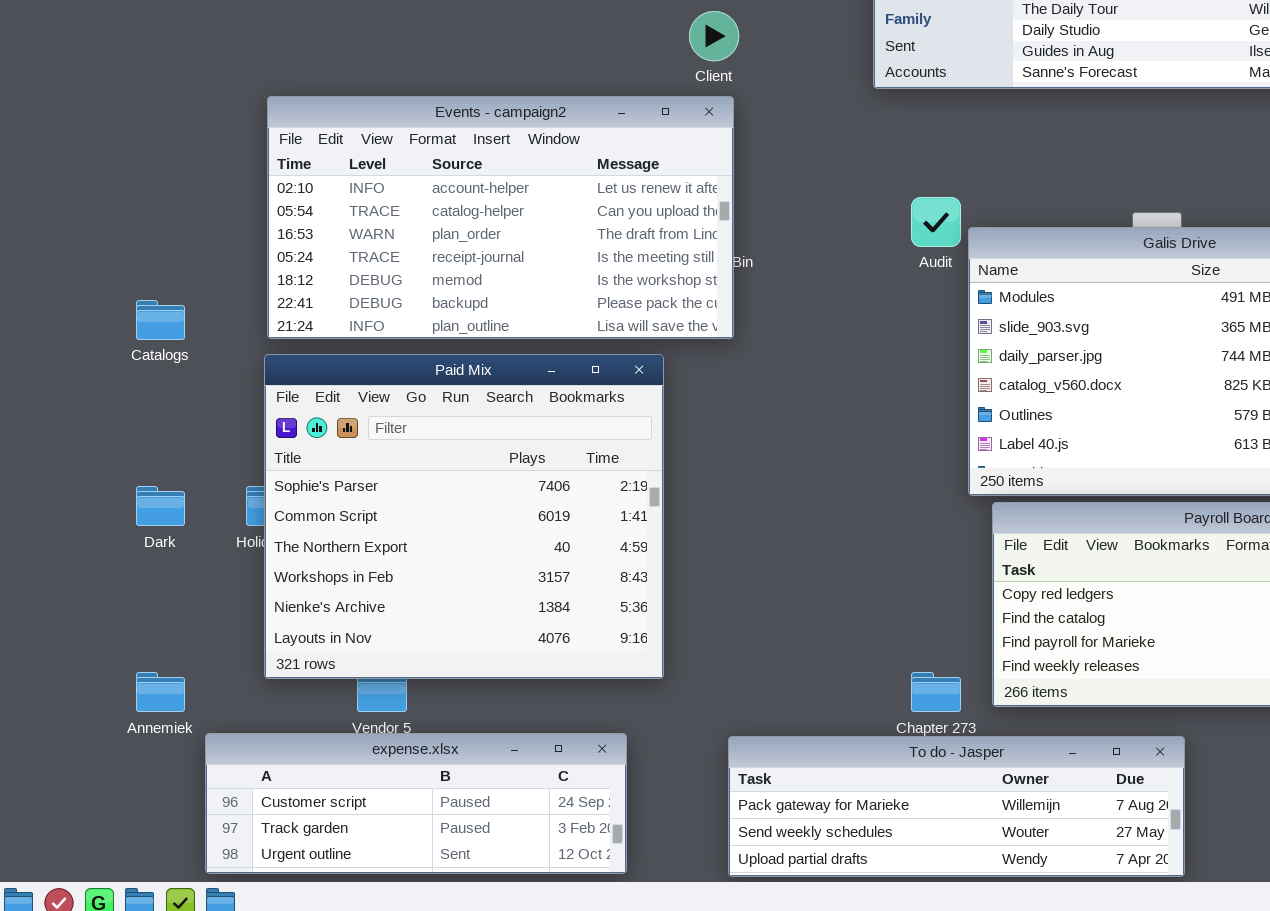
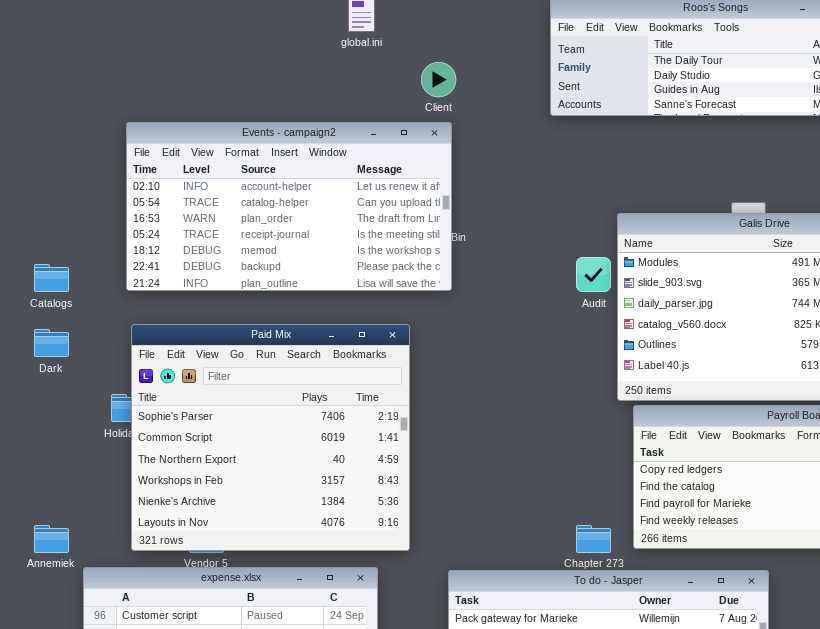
Audit: [911,197,961,247] -> [576,257,611,292], moved
Paid Mix: [264,354,664,679] -> [131,324,410,551], moved
Dark: [136,486,185,526] -> [34,329,69,357], moved

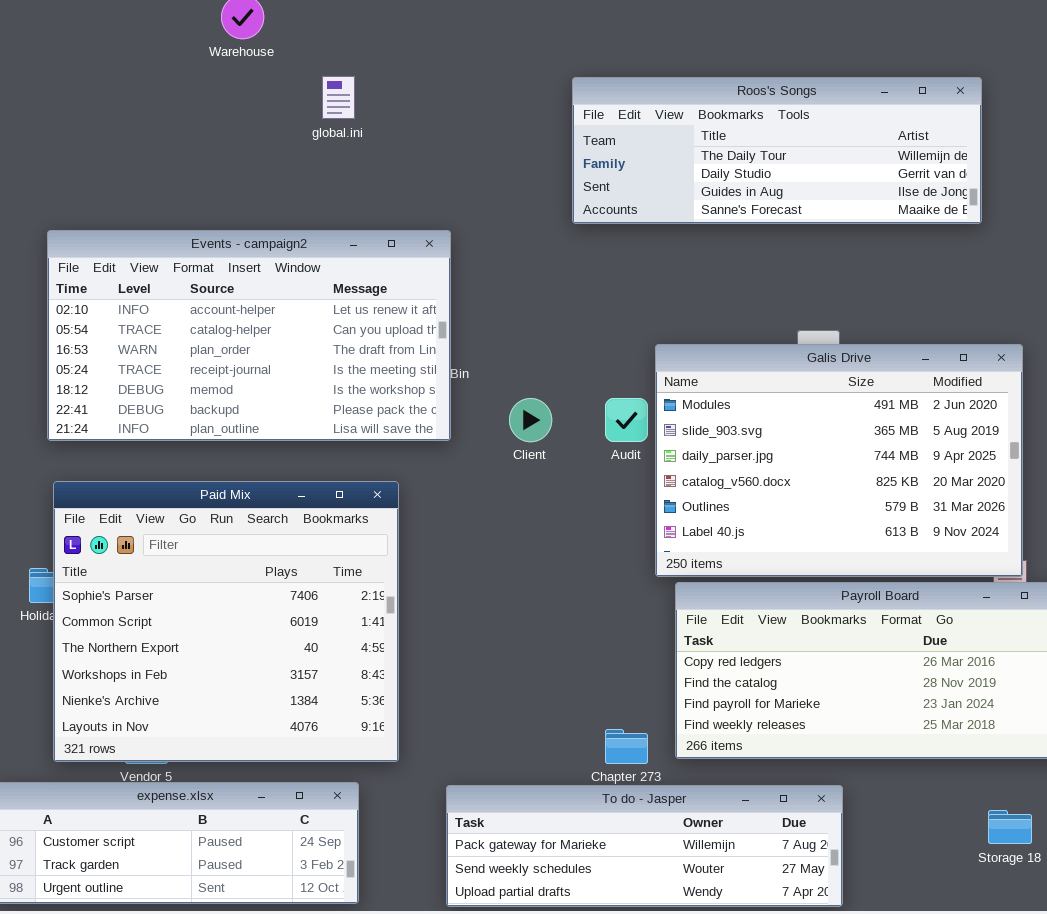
Client: [421,62,456,97] -> [509,398,552,442], moved

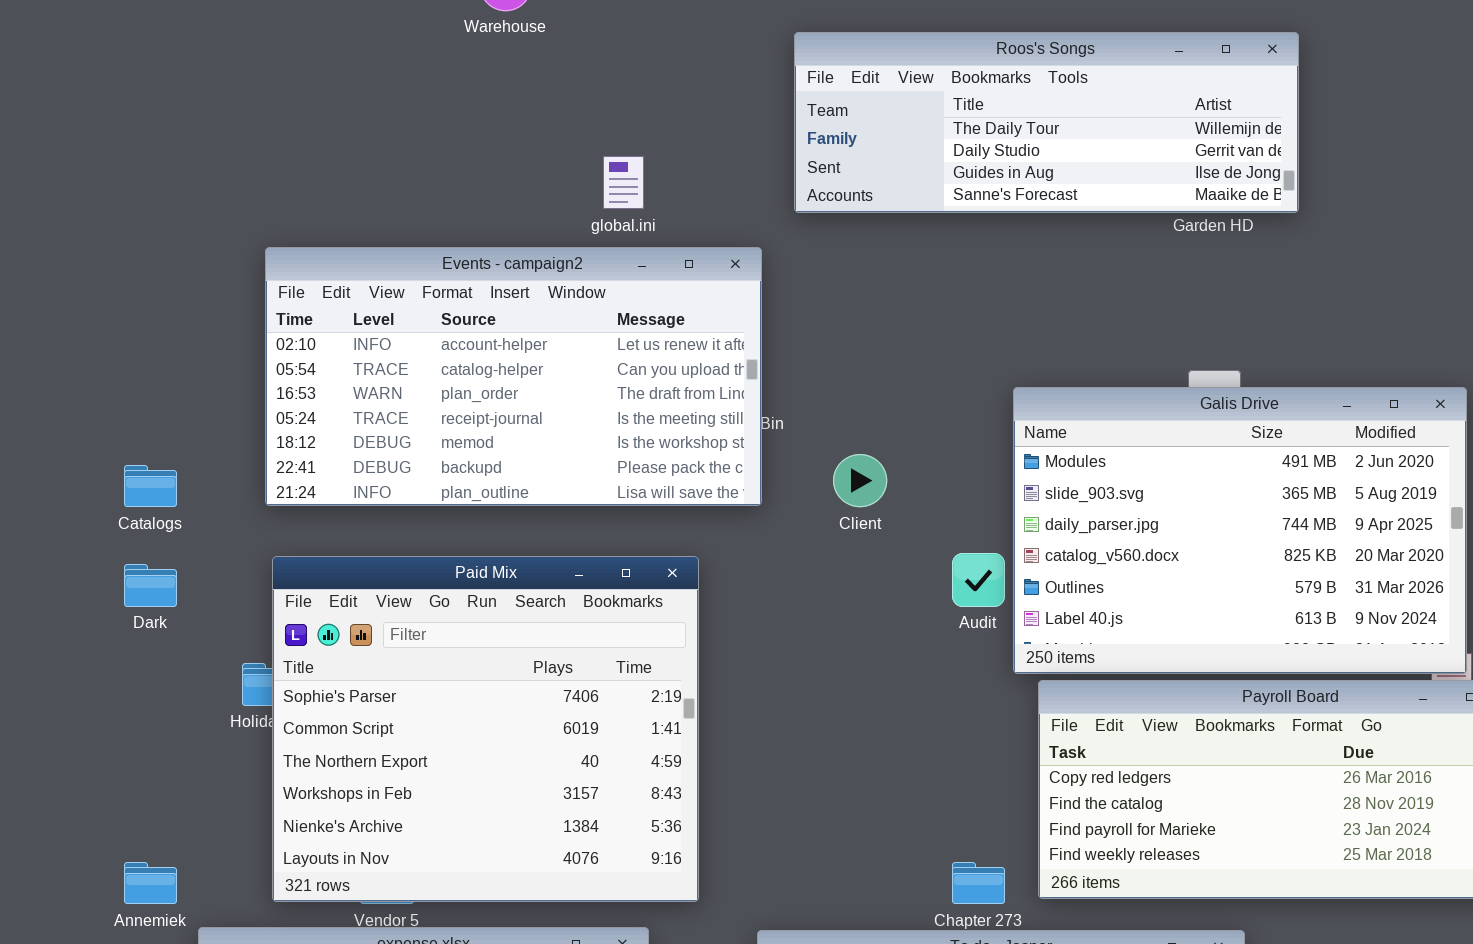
global.ini: [322,76,355,119] -> [603,156,644,209], moved
Roos's Songs: [572,77,982,224] -> [794,32,1299,213], moved
Audit: [605,398,648,442] -> [952,553,1005,607], moved

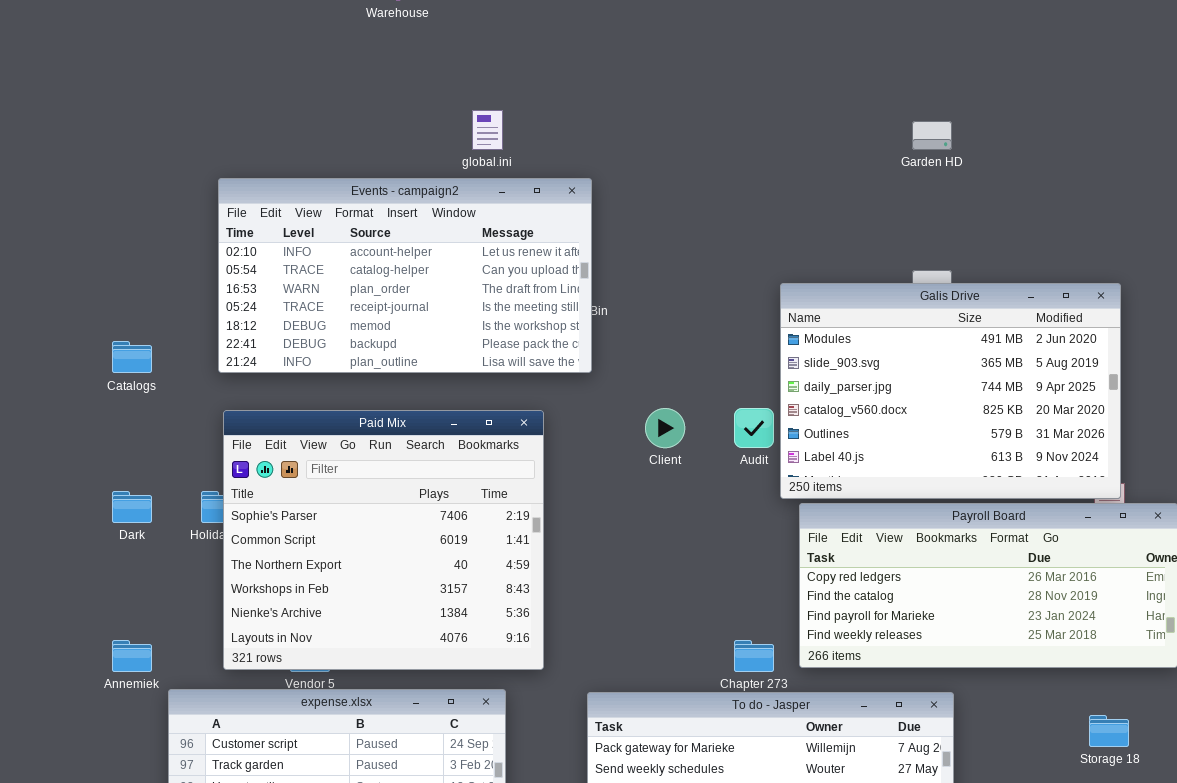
Roos's Songs: [794,32,1299,213] -> none, closed
Client: [833,454,887,507] -> [645,408,685,448], moved
Dark: [124,564,177,607] -> [112,491,152,523], moved

